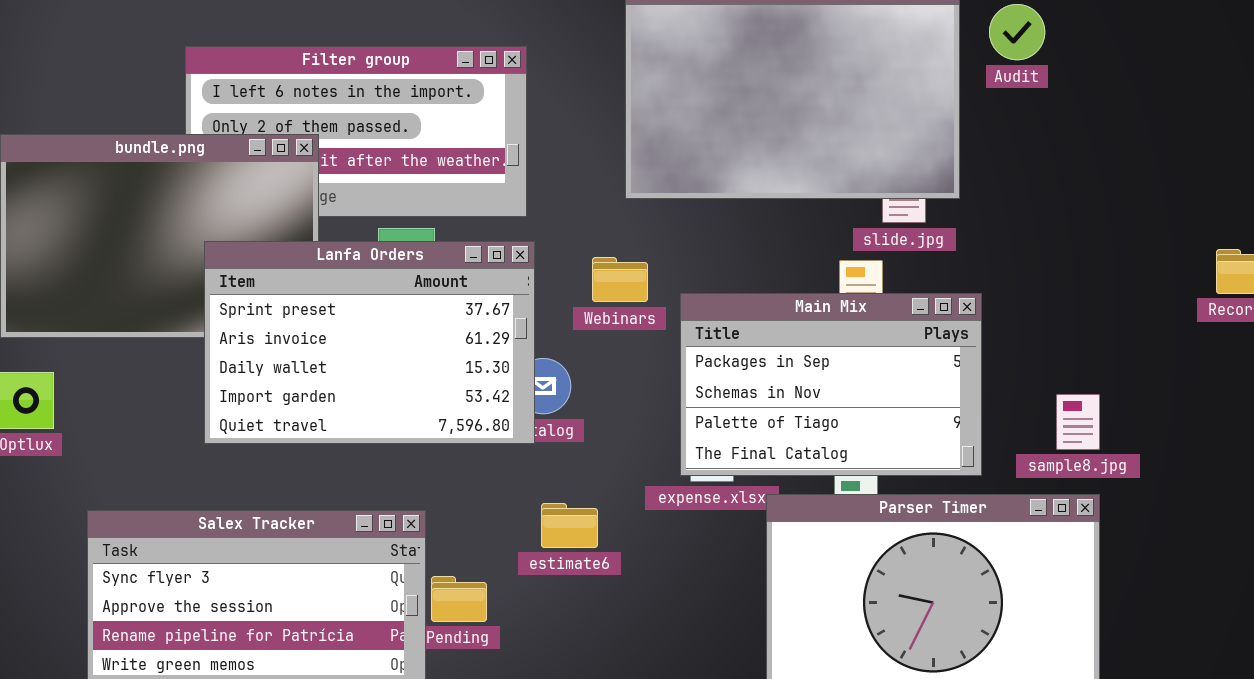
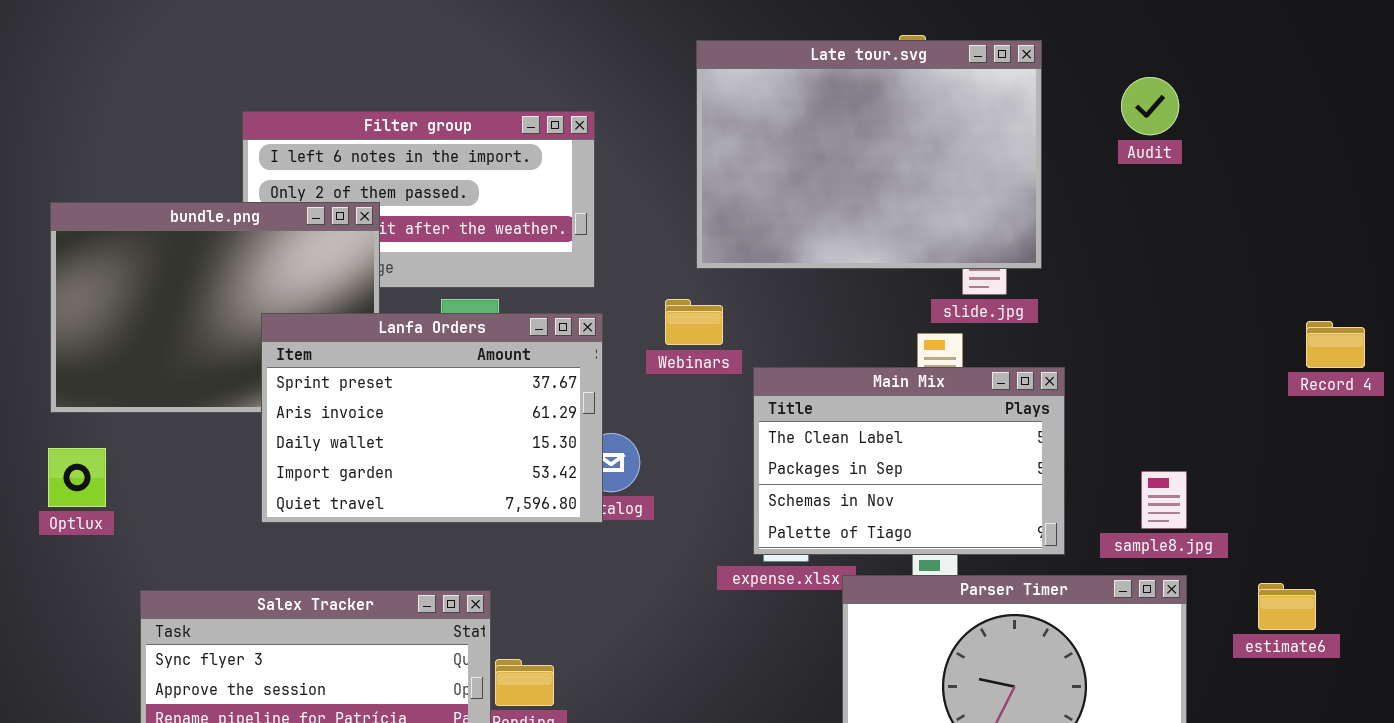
Audit: [989,4,1045,60] -> [1121,77,1179,135], moved
Webinars: [592,257,648,302] -> [665,299,723,345], moved
Main Mix: [680,293,982,476] -> [753,367,1065,555], scrolled up 1 row
estimate6: [541,503,598,548] -> [1258,583,1316,630], moved

